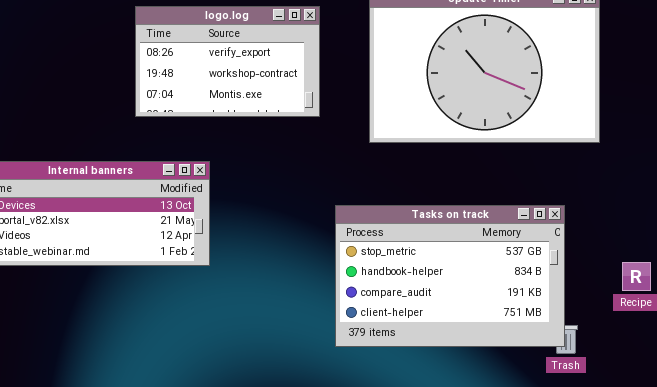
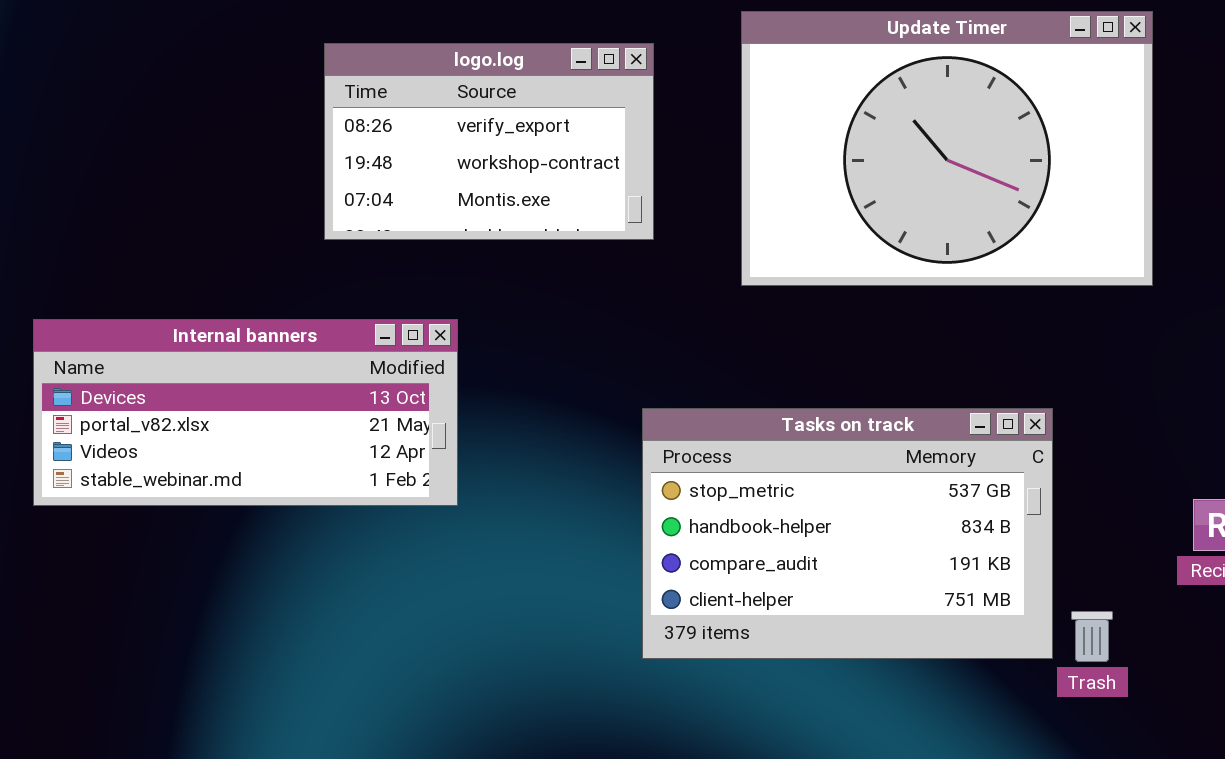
Tasks on track: [335,205,565,347] -> [642,408,1053,659], moved

